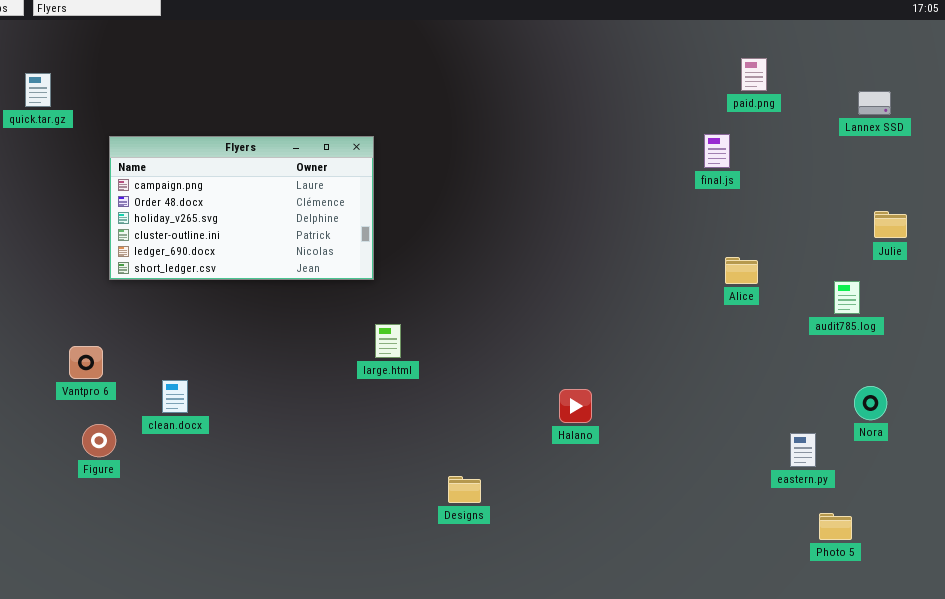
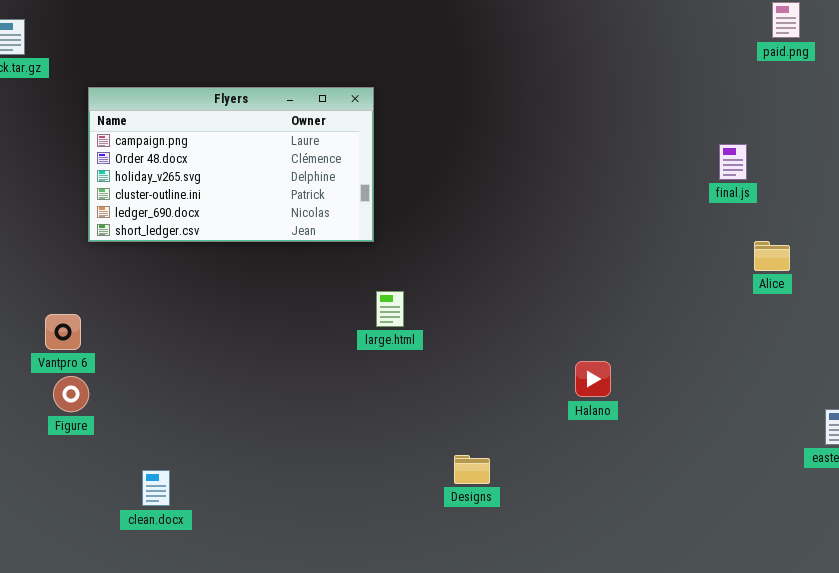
final.js: [704,134,730,168] -> [719,144,747,180], moved
Alice: [725,257,758,284] -> [754,241,790,271], moved
clean.docx: [162,380,188,413] -> [142,470,170,506], moved
Figure: [82,424,116,457] -> [53,376,89,412], moved

